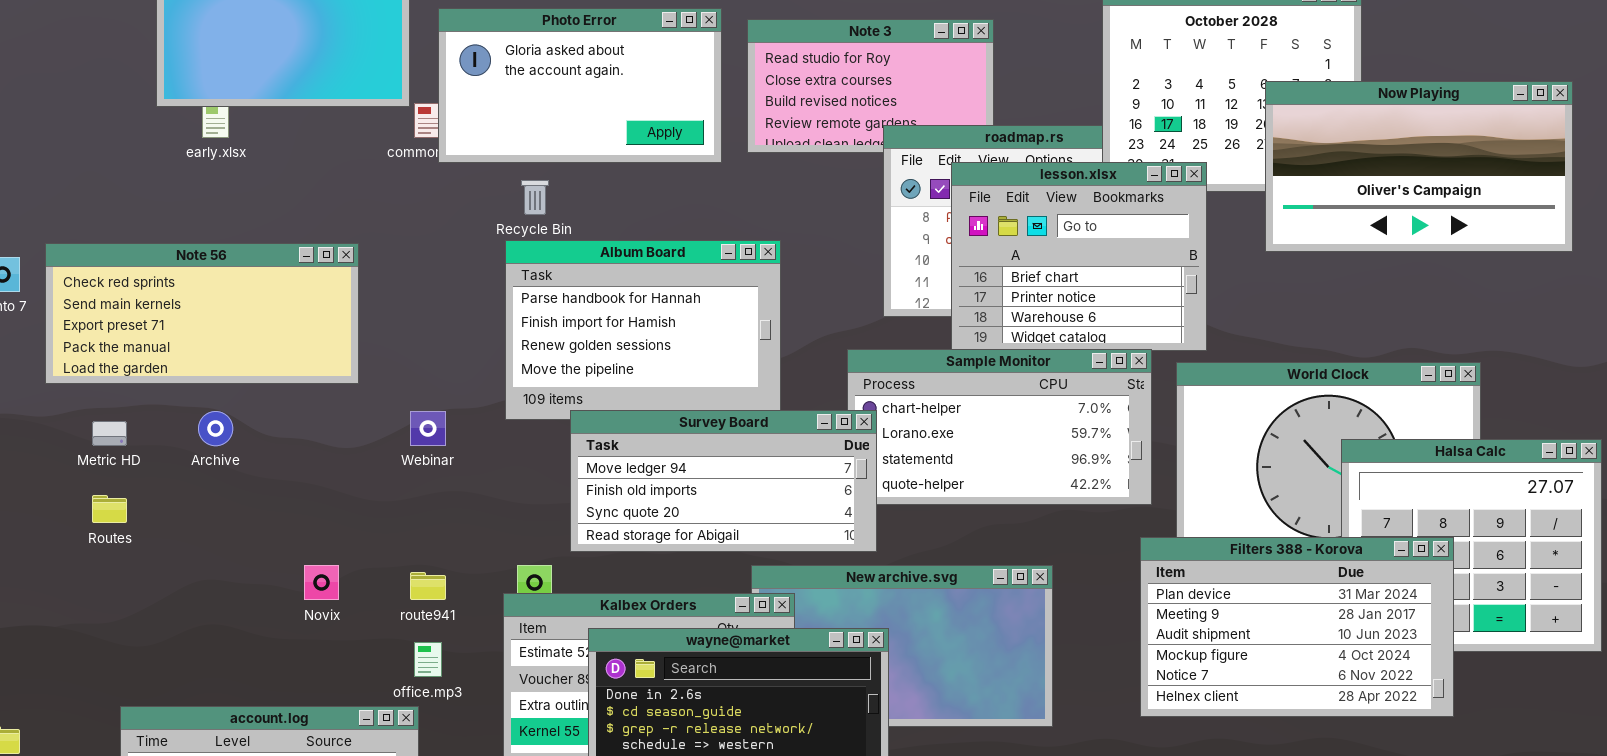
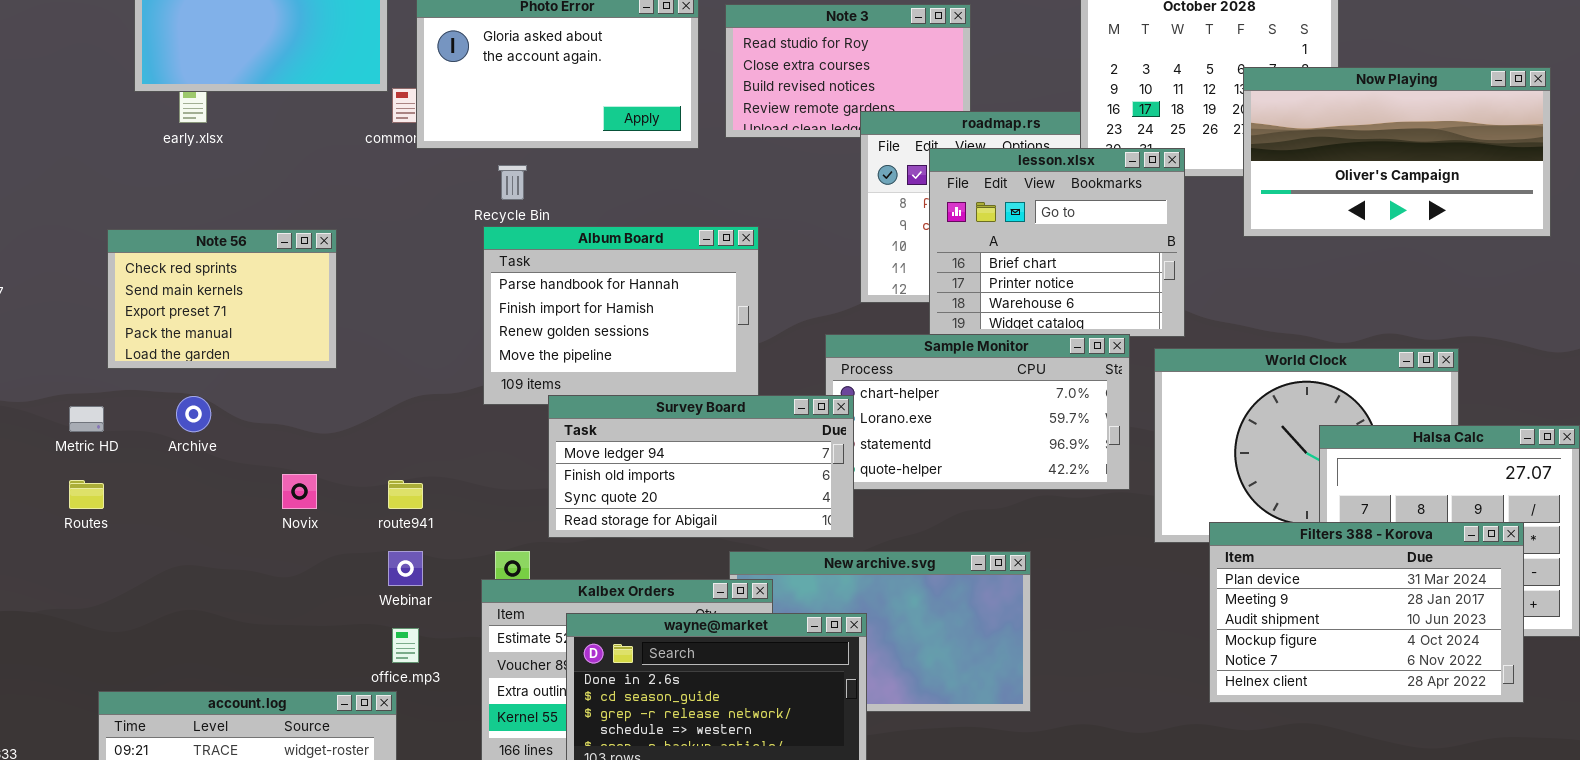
Note 56: [45,243,359,384] -> [107,229,337,369], resized
Webinar: [410,411,446,446] -> [388,551,423,586], moved
Filters 388 - Korova: [1140,537,1454,717] -> [1209,522,1524,703], moved
Novix: [304,565,339,600] -> [282,474,317,509], moved
route941: [410,572,446,600] -> [388,480,423,509], moved

